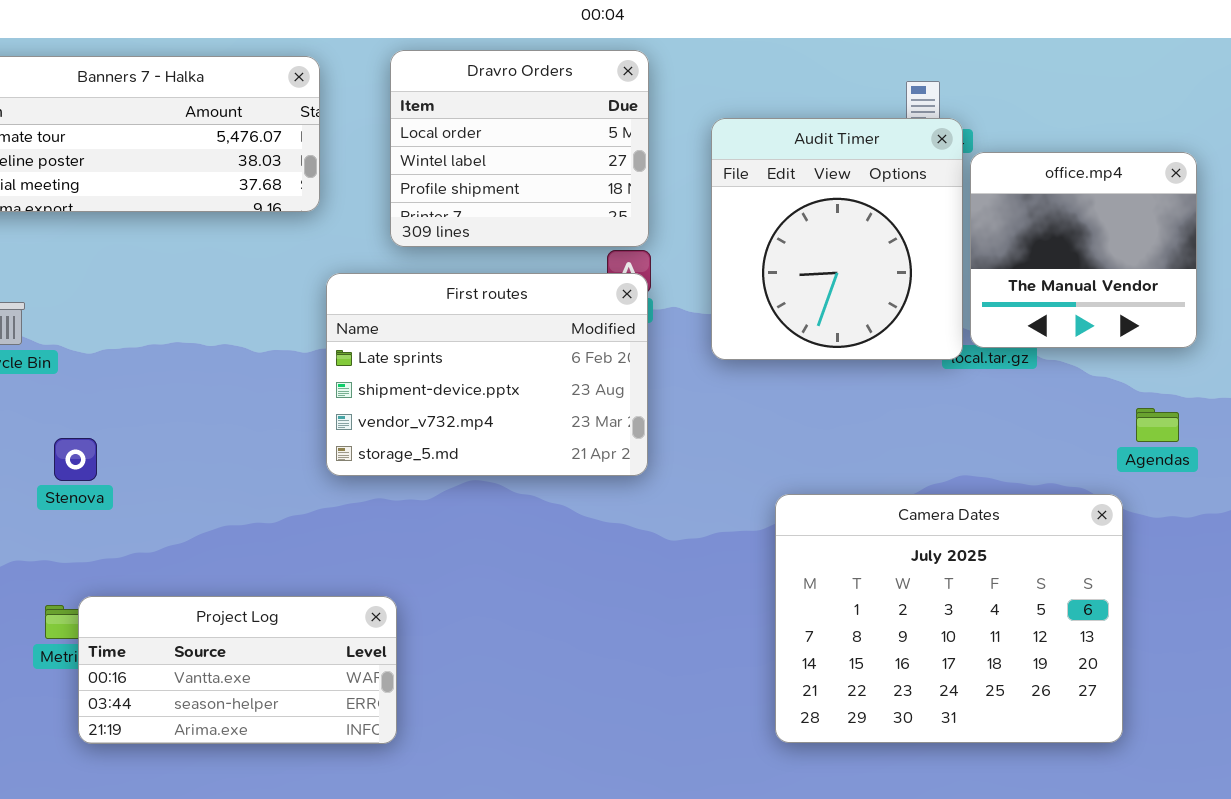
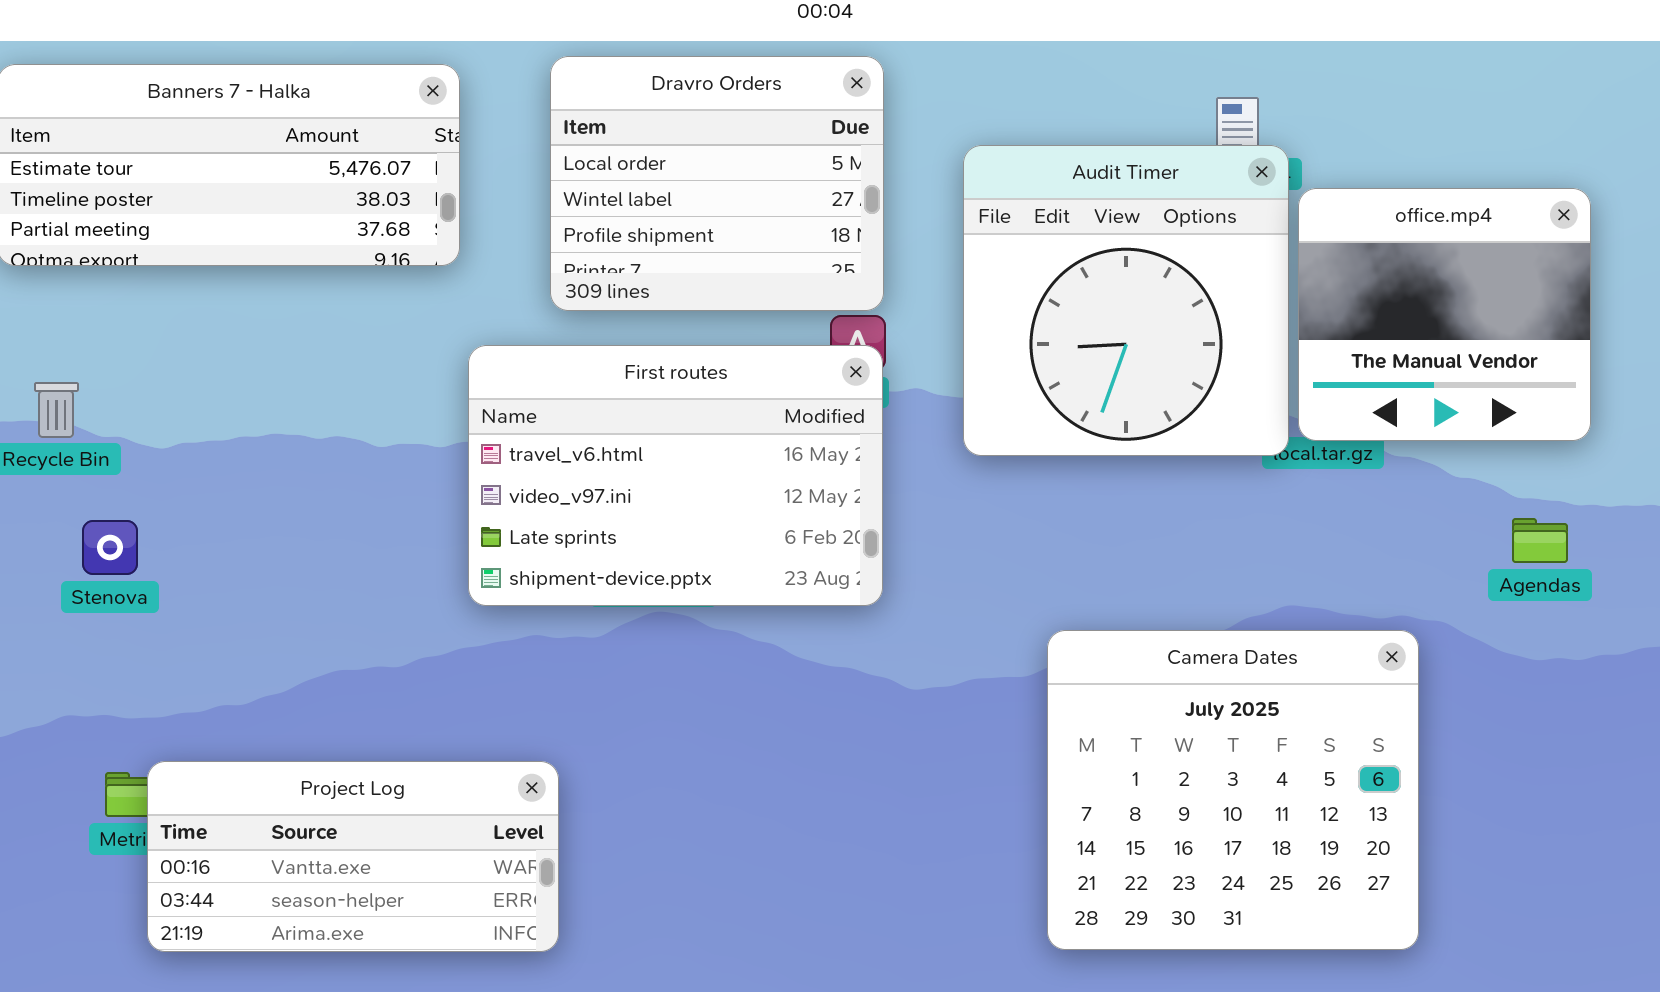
First routes: [326,273,648,476] -> [468,345,883,606], scrolled up 2 rows
Stenova: [54,438,97,481] -> [82,520,138,575], moved
Camera Dates: [775,494,1123,743] -> [1047,630,1419,950], resized

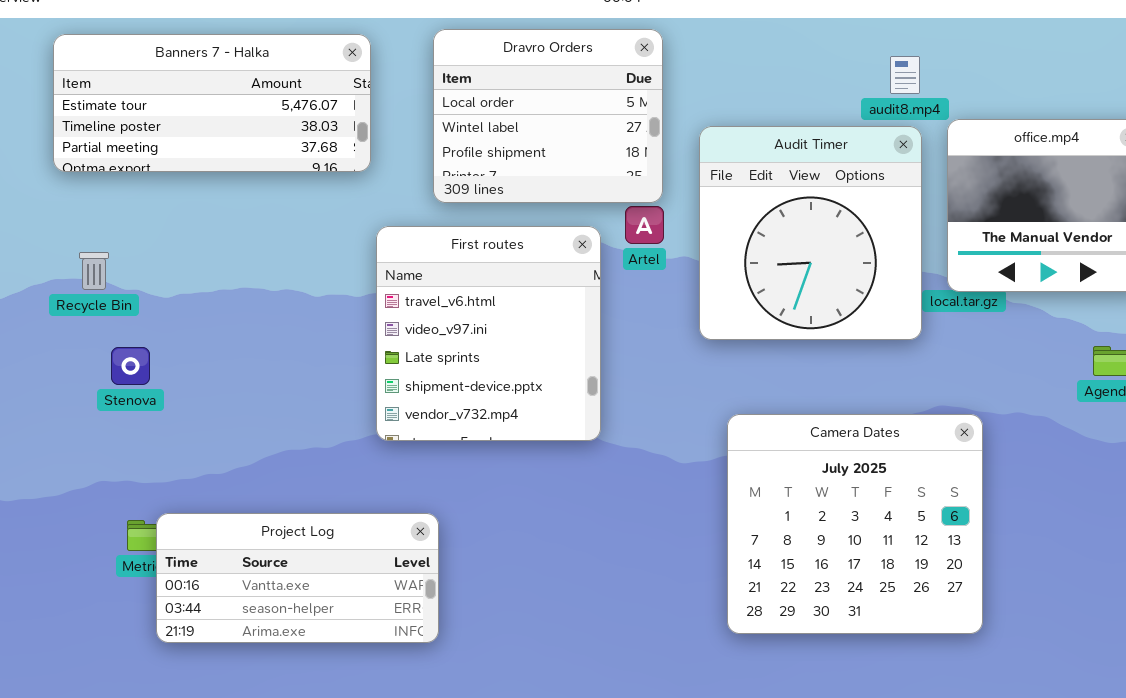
Audit Timer: [963,145,1289,456] -> [699,126,922,340], moved
First routes: [468,345,883,606] -> [376,226,601,441], resized
Camera Dates: [1047,630,1419,950] -> [727,414,983,634], moved

